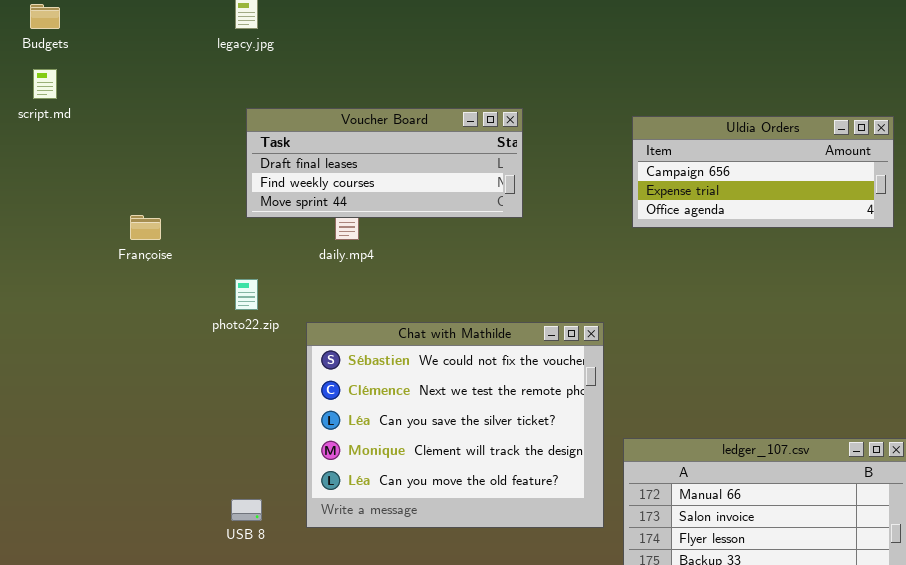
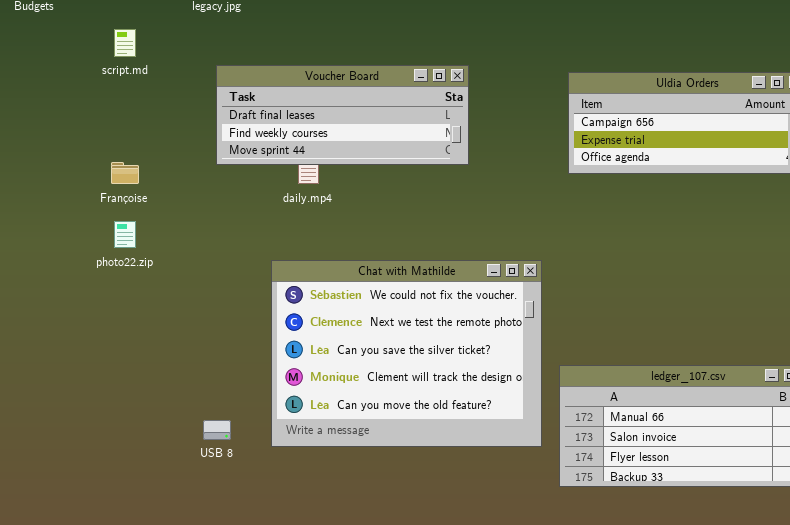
script.md: [33,69,57,99] -> [114,29,136,57], moved
photo22.zip: [235,279,258,310] -> [114,221,136,248], moved

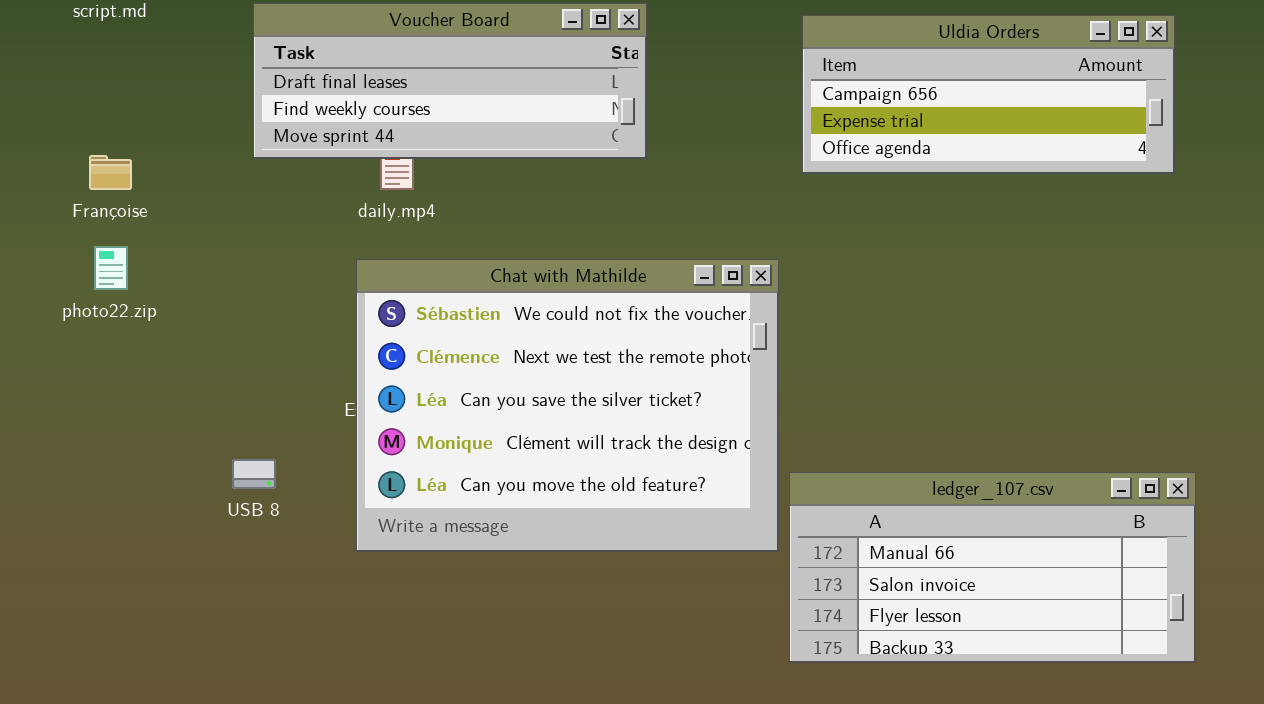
Chat with Mathilde: [271,260,542,447] -> [356,259,779,552], moved
USB 8: [203,420,231,440] -> [232,459,276,489], moved

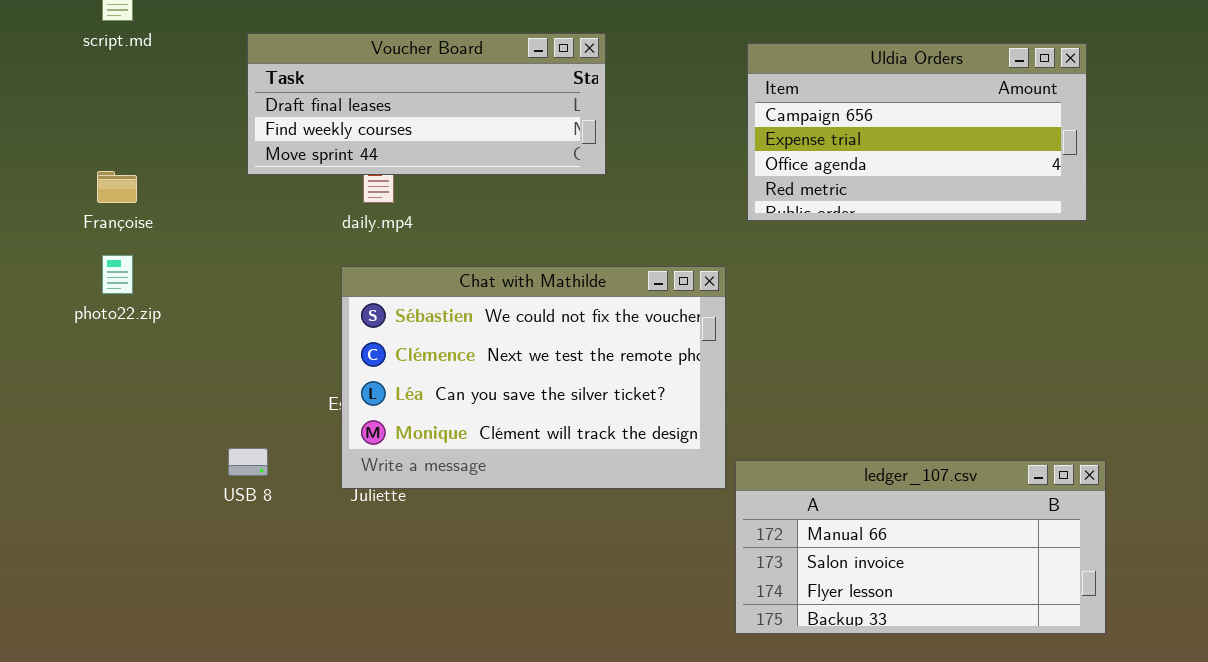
Uldia Orders: [802,15,1175,174] -> [747,43,1087,221], resized
Chat with Mathilde: [356,259,779,552] -> [341,266,726,489], resized

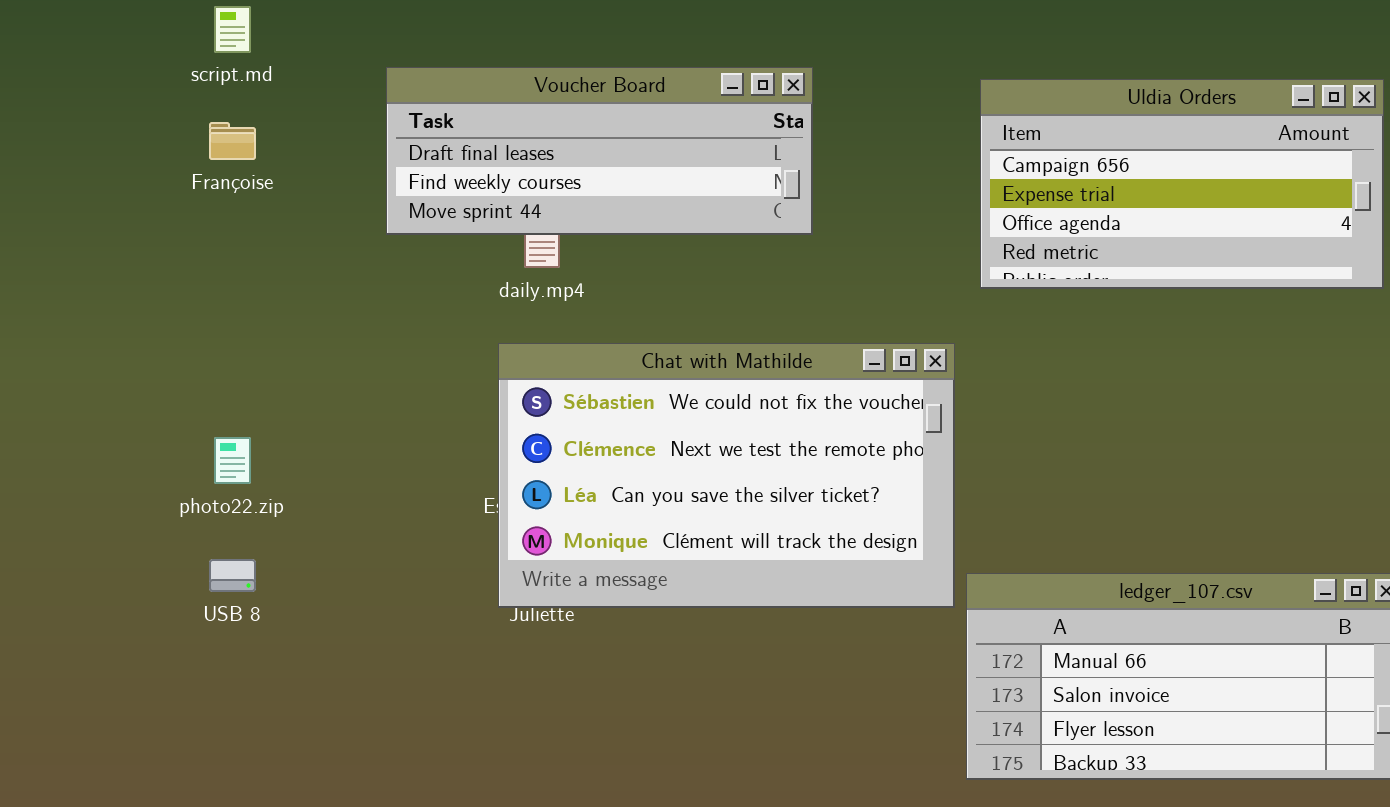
Françoise: [97,171,137,203] -> [209,122,256,160], moved
photo22.zip: [102,255,133,294] -> [214,437,251,484], moved
USB 8: [228,448,268,476] -> [209,559,256,592], moved

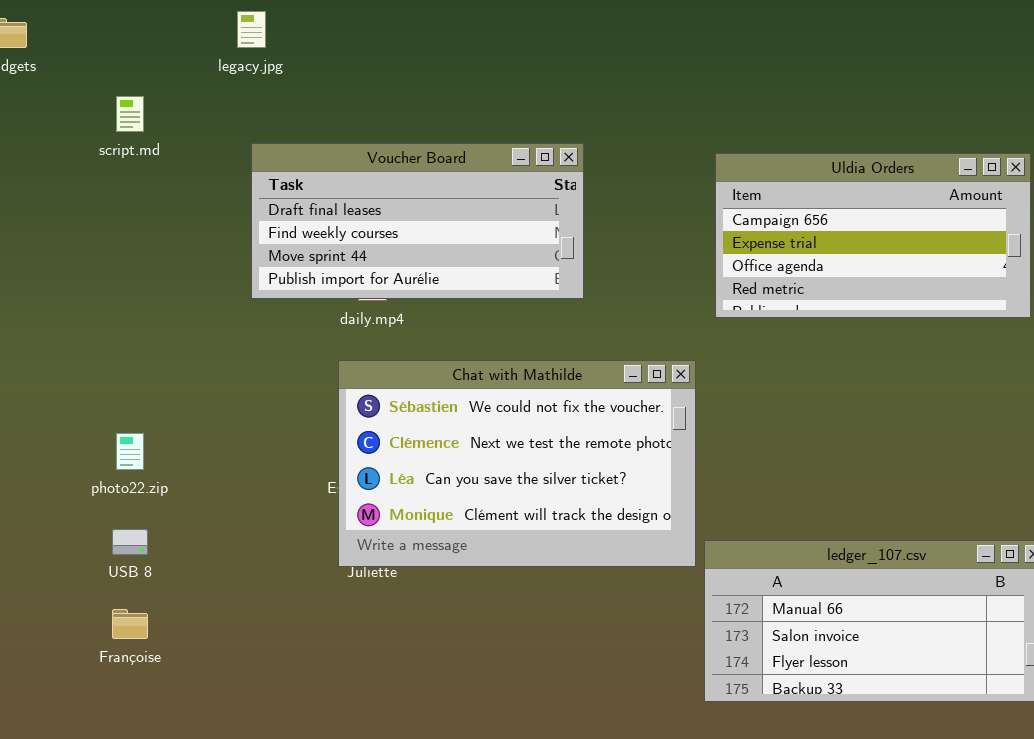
Voucher Board: [386,67,813,235] -> [251,143,584,299], resized
Françoise: [209,122,256,160] -> [112,609,148,639], moved

